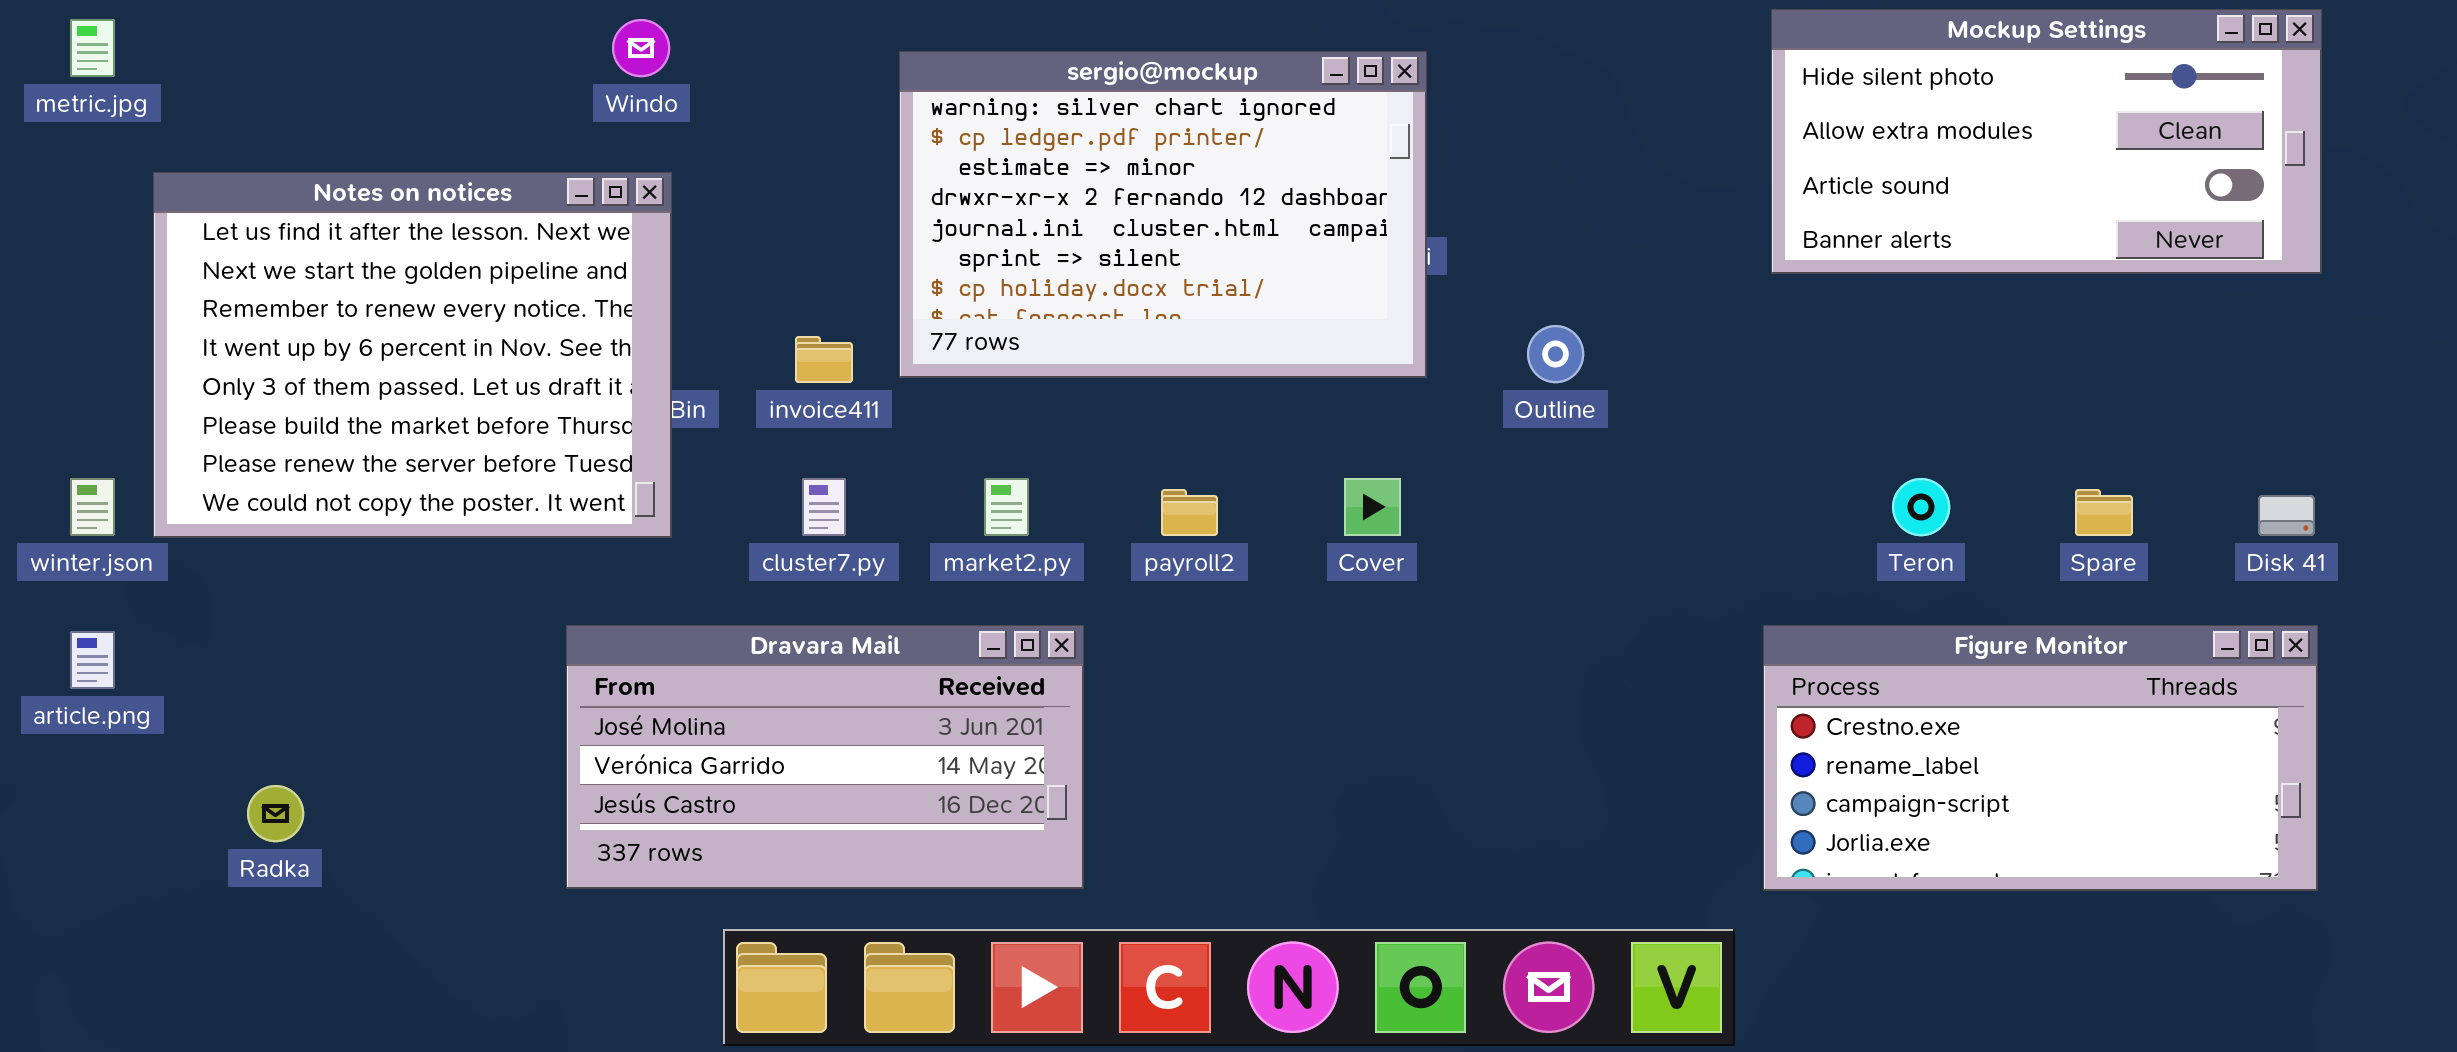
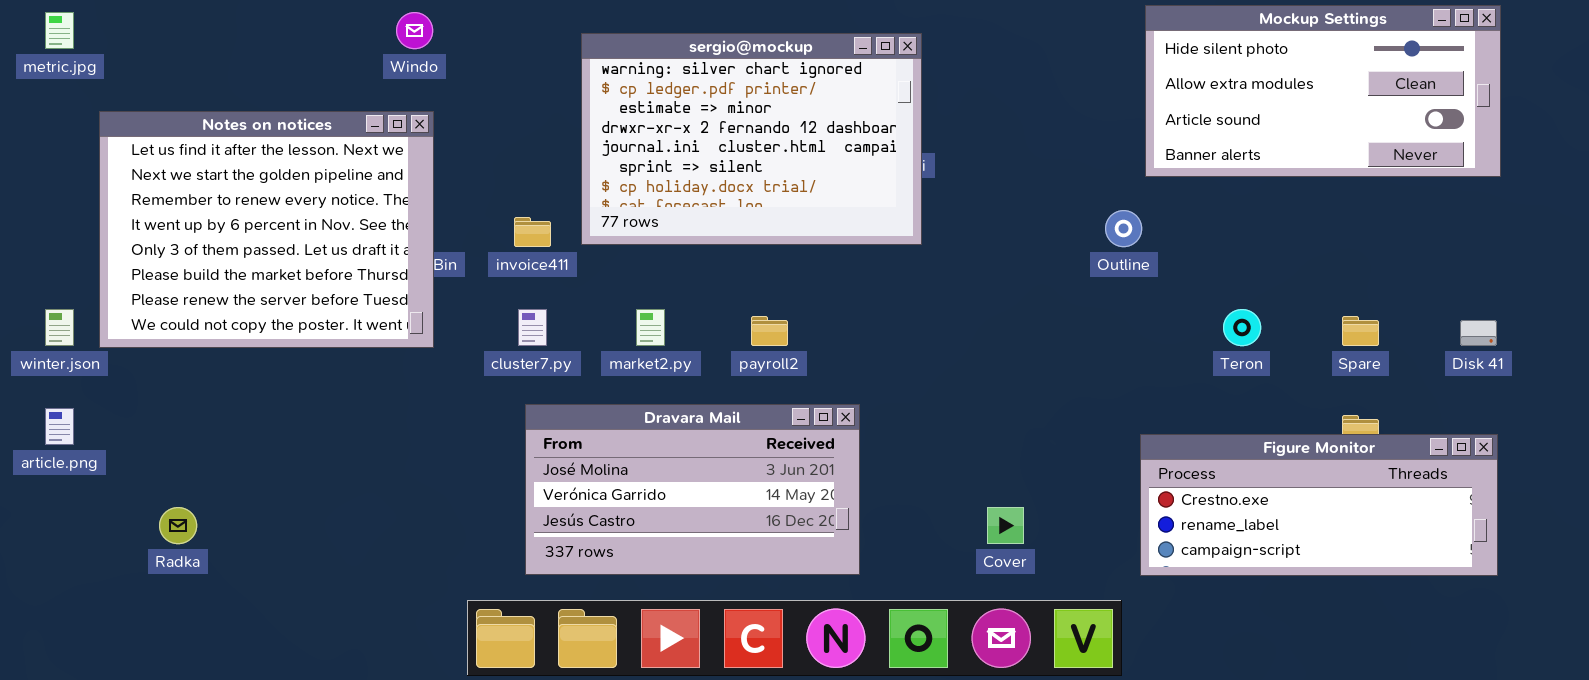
Outline: [1527,325,1584,383] -> [1105,210,1142,247], moved
Cover: [1344,478,1401,536] -> [987,507,1024,544], moved
Dravara Mail: [566,625,1084,889] -> [525,404,860,575], moved
Figure Monitor: [1763,625,2318,891] -> [1140,434,1498,576], resized

